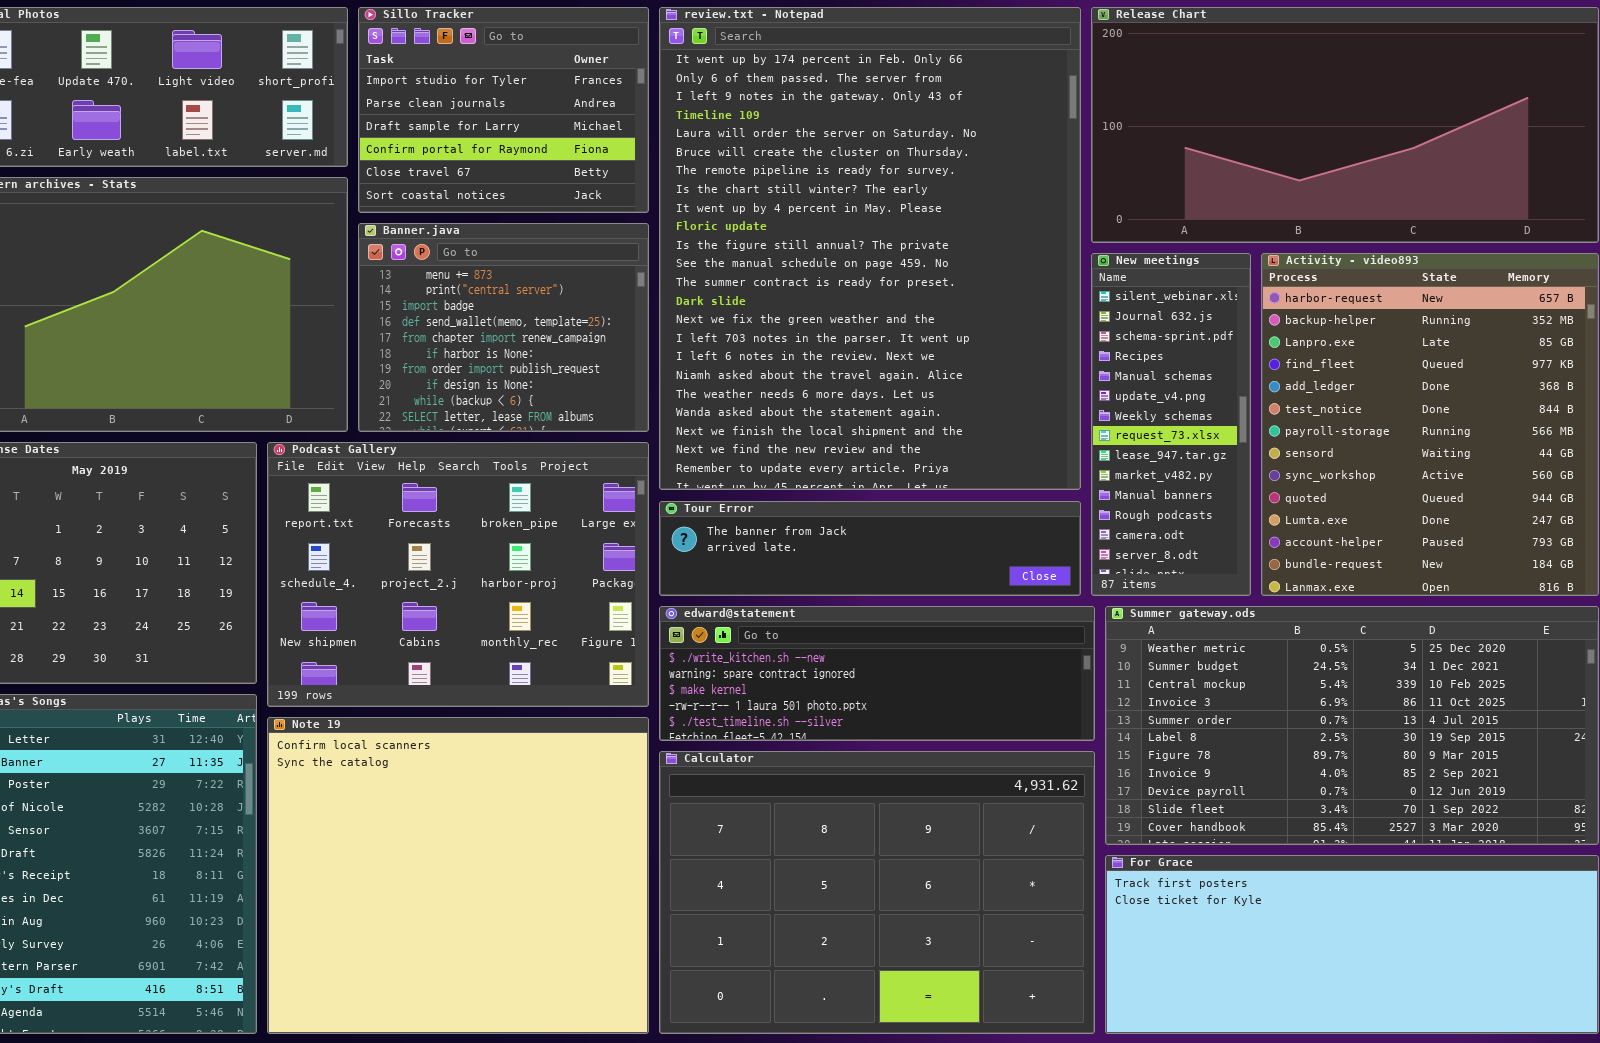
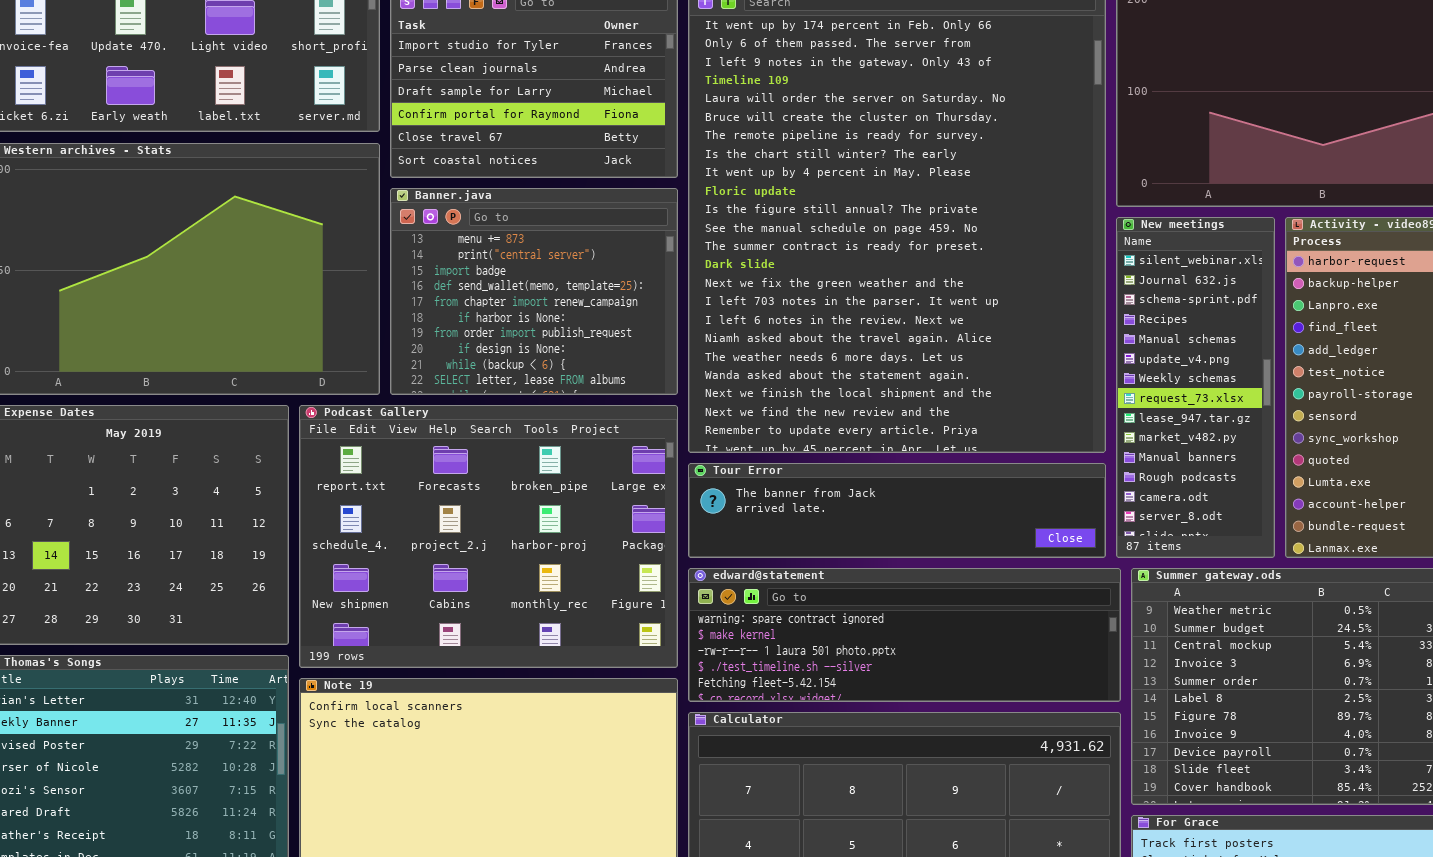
edward@statement: [659,606,1095,741] -> [688,568,1121,702], scrolled down 1 row

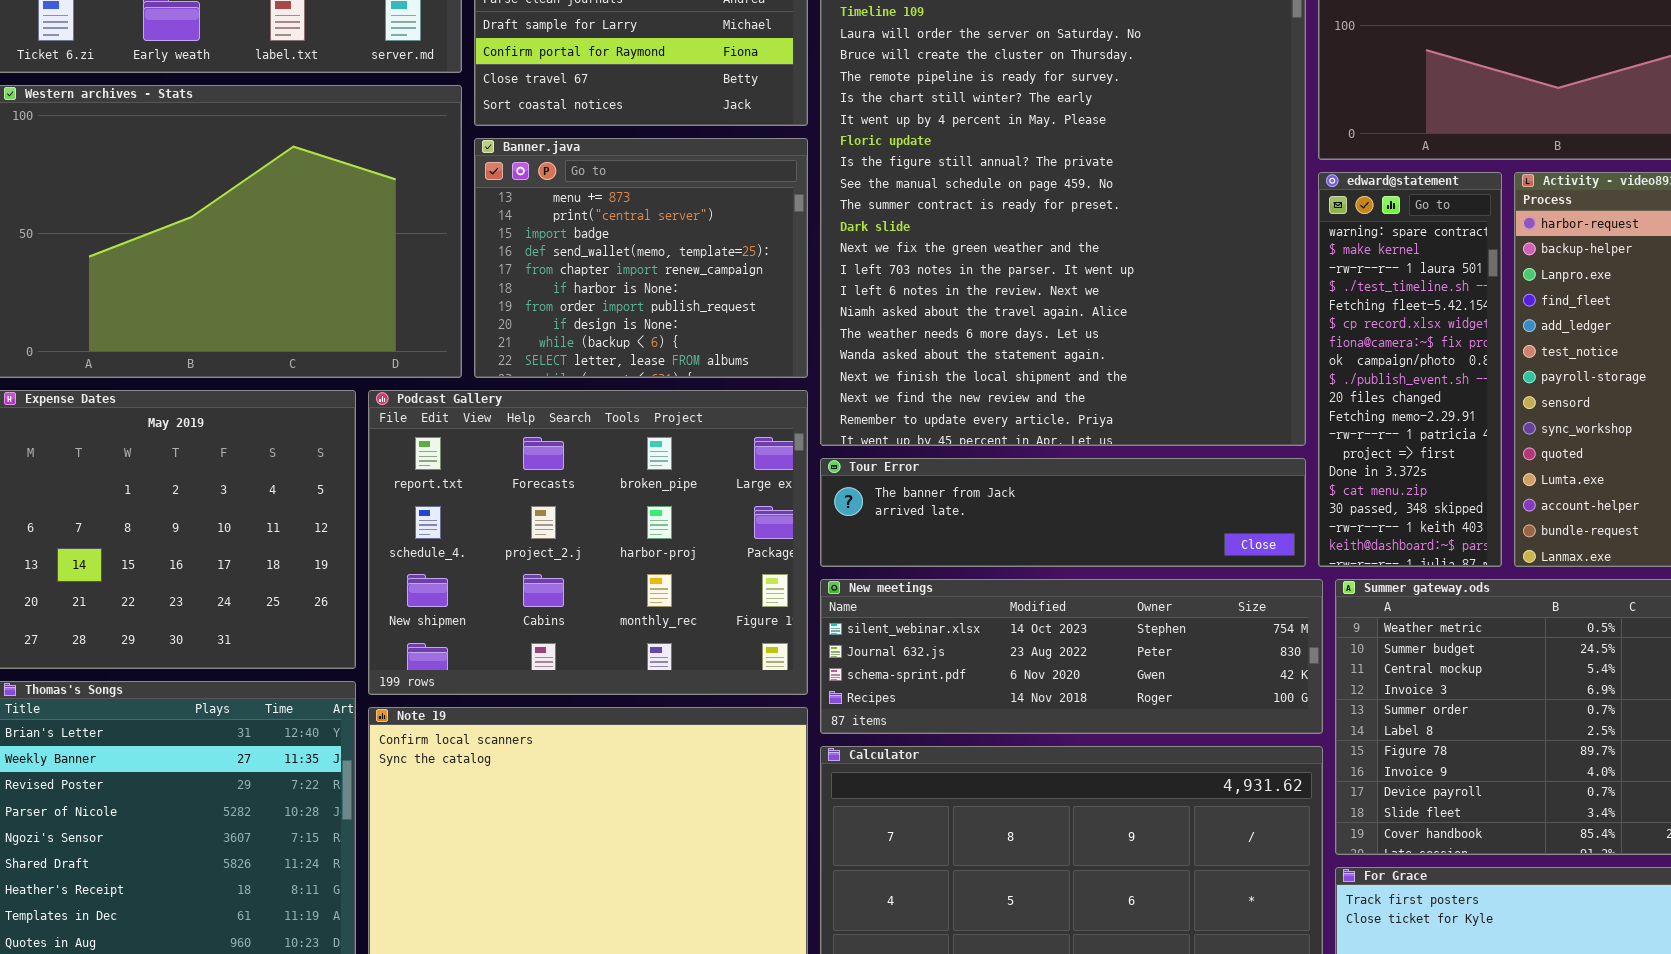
New meetings: [1116,217,1275,558] -> [820,579,1323,734], moved, resized
edward@statement: [688,568,1121,702] -> [1318,172,1502,567], moved, resized

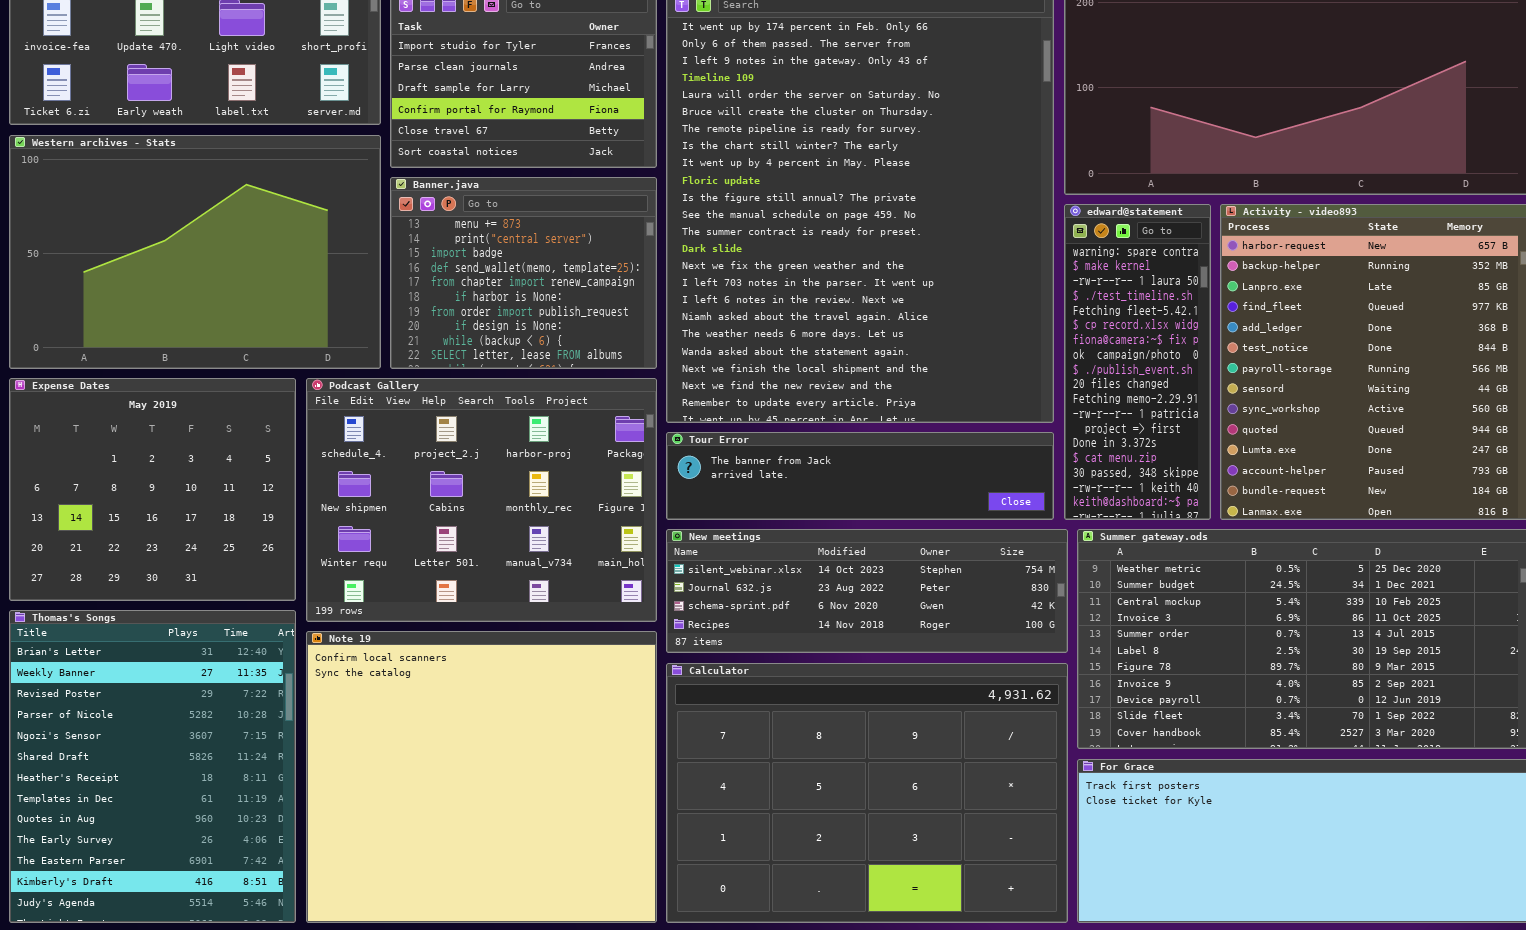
Podcast Gallery: [368,390,808,695] -> [306,378,657,622], scrolled down 1 row

